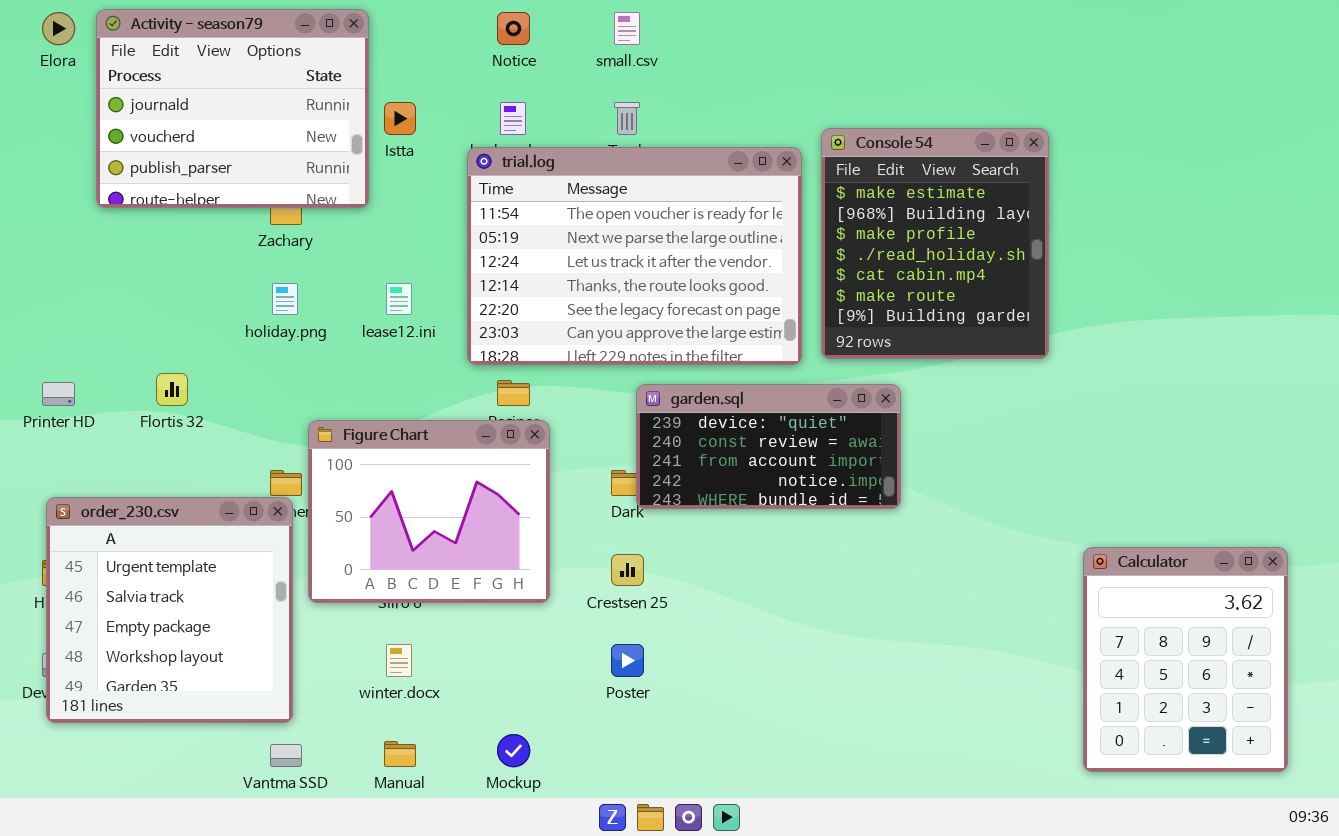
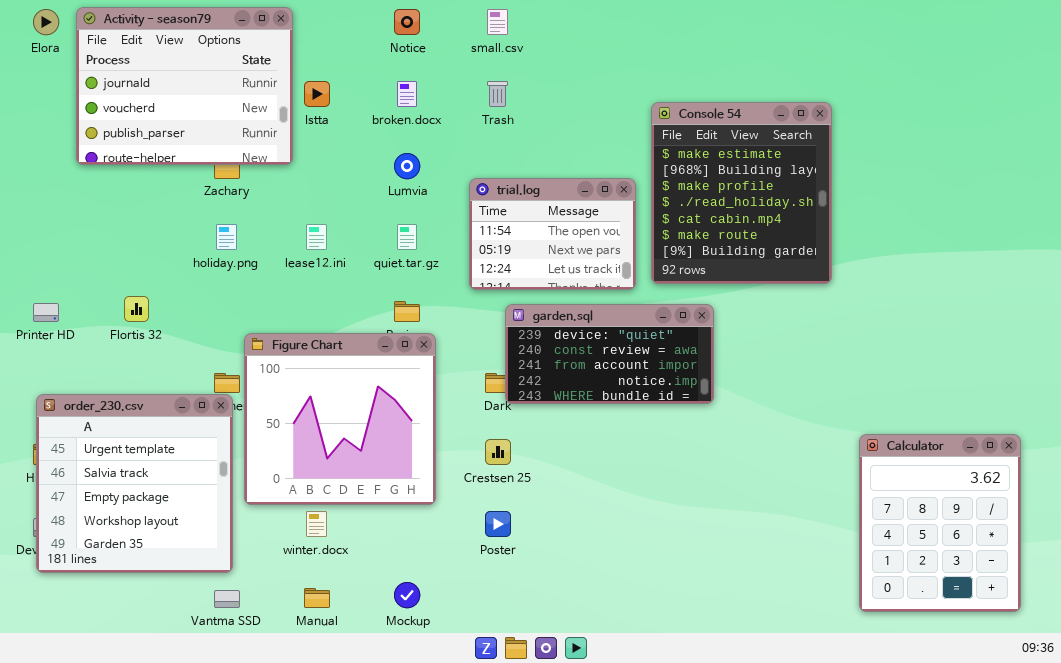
trial.log: [467,147,802,365] -> [469,178,636,290], resized
Figure Chart: [308,420,550,603] -> [244,333,436,505], resized

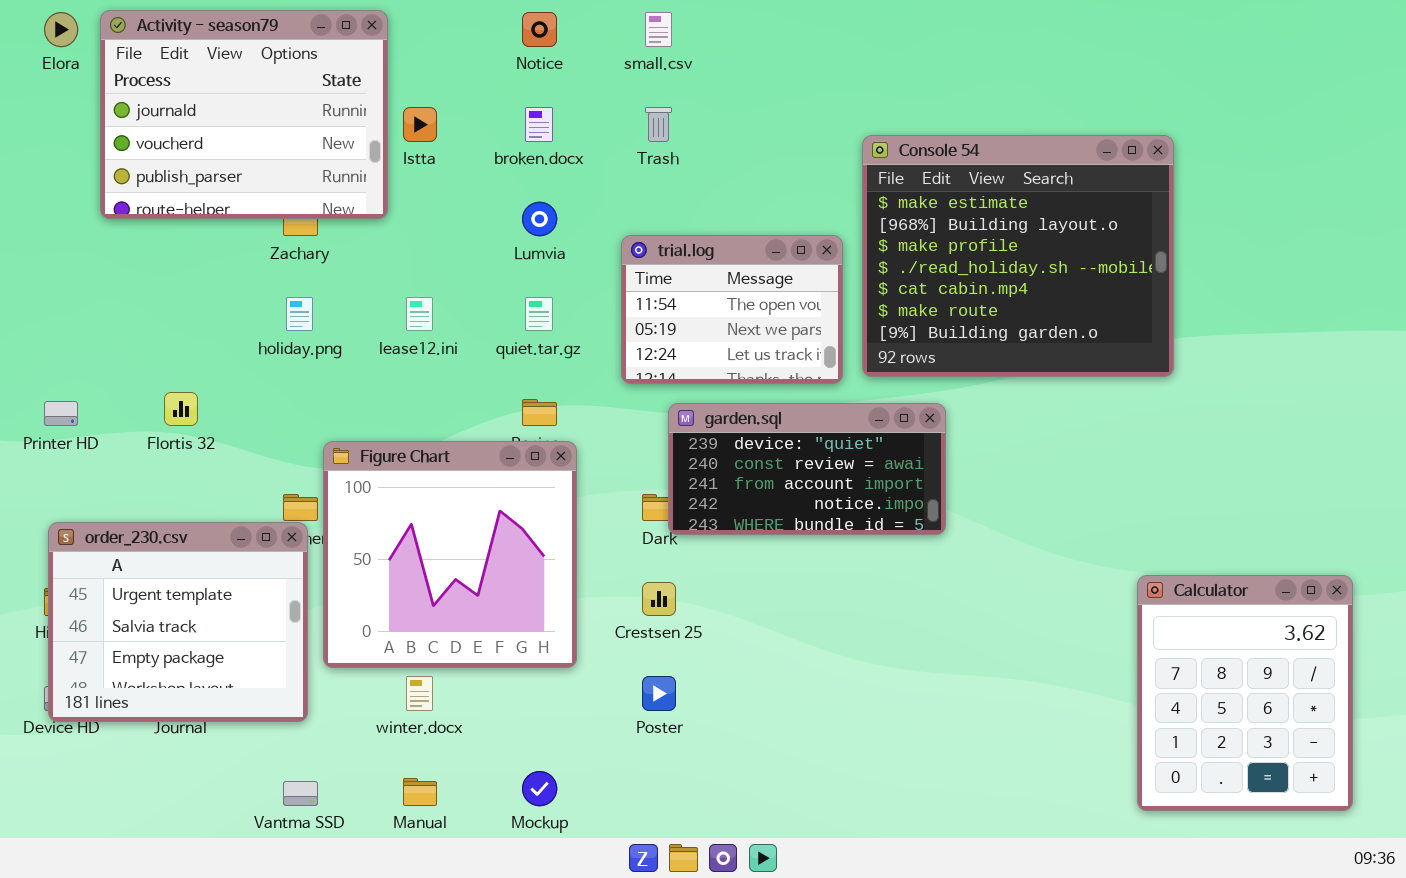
Console 54: [651,102,832,284] -> [862,135,1174,377], resized
order_230.csv: [36,394,233,573] -> [48,522,308,722], resized

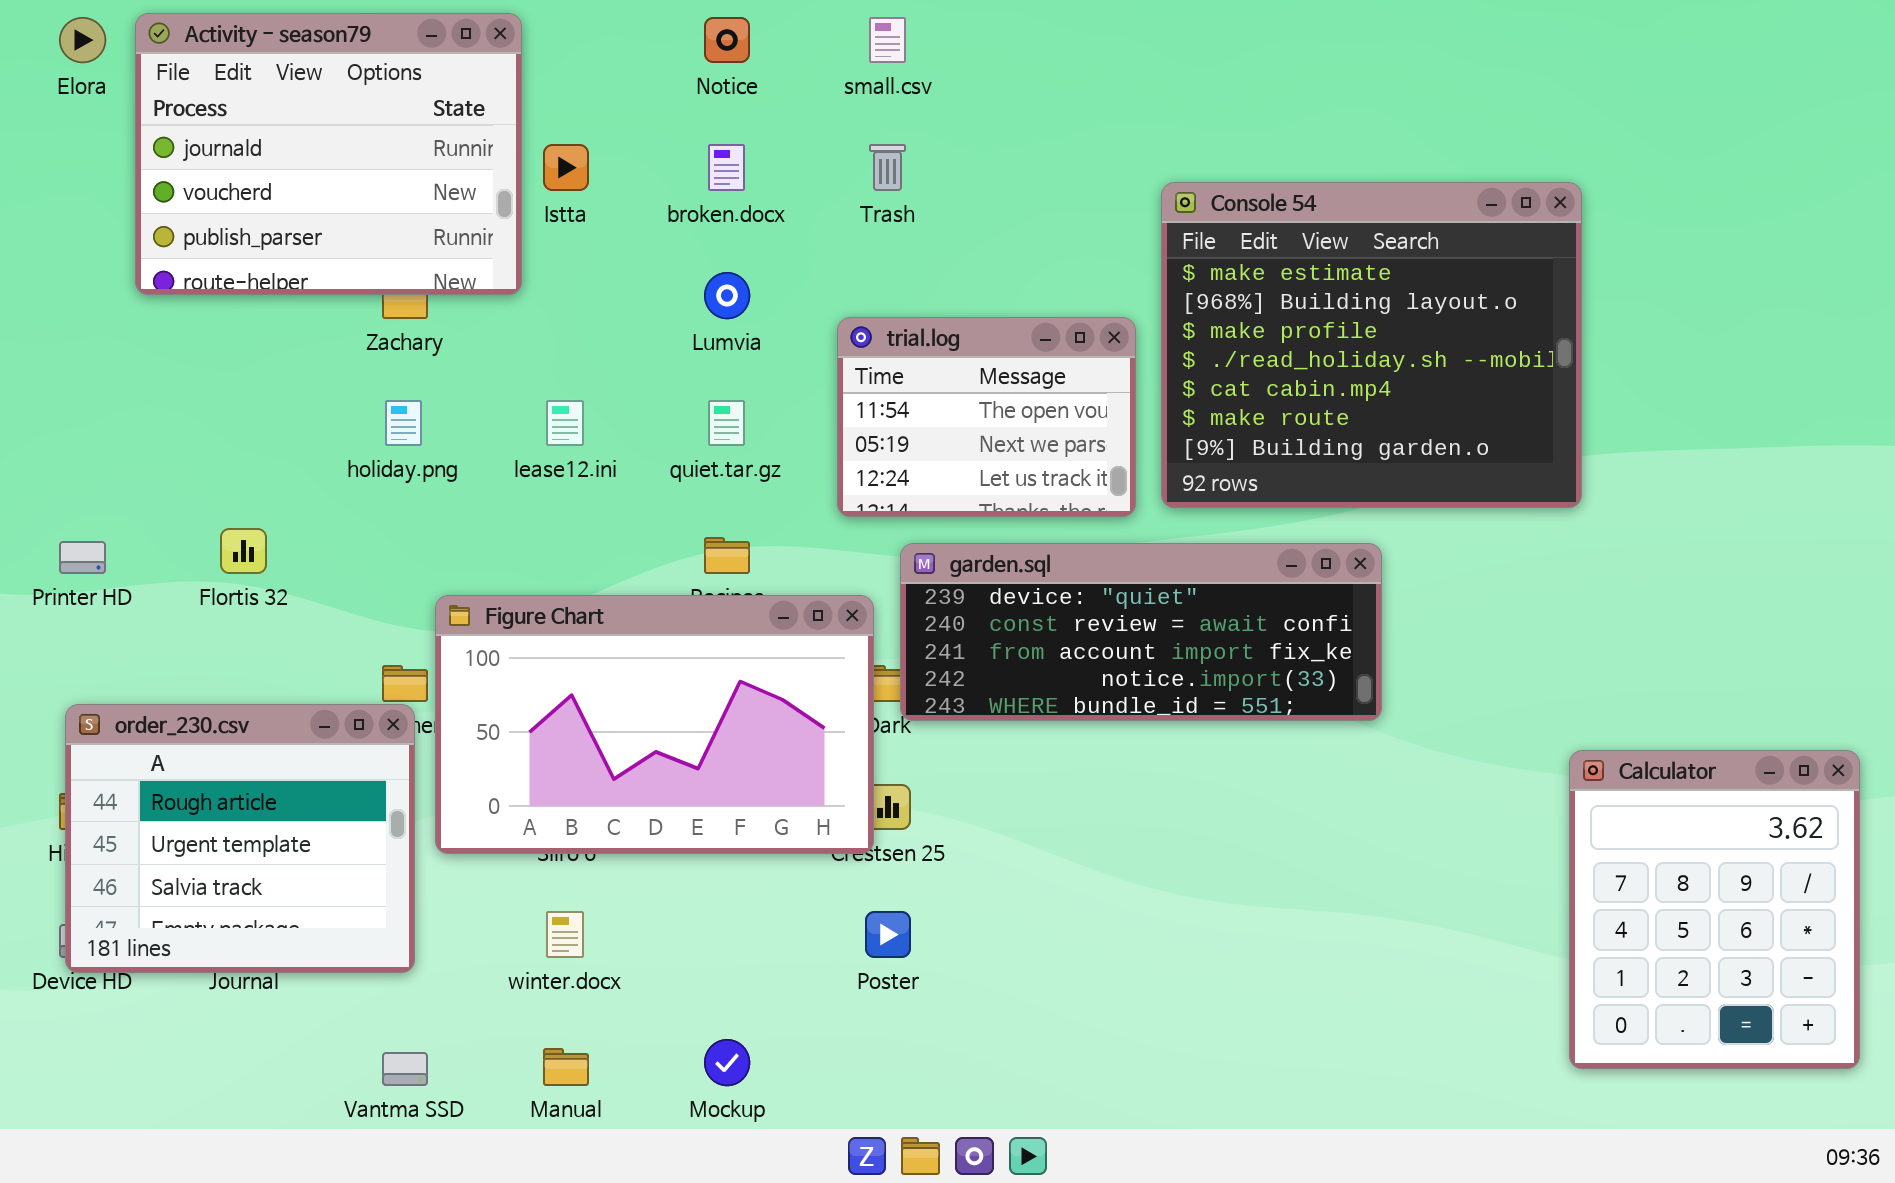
garden.sql: [668,403,946,535] -> [900,543,1382,721], resized
Figure Chart: [323,441,577,668] -> [435,595,874,854], resized
order_230.csv: [48,522,308,722] -> [65,704,415,973], scrolled up 1 row
Calculator: [1137,575,1353,811] -> [1569,750,1860,1069], moved

